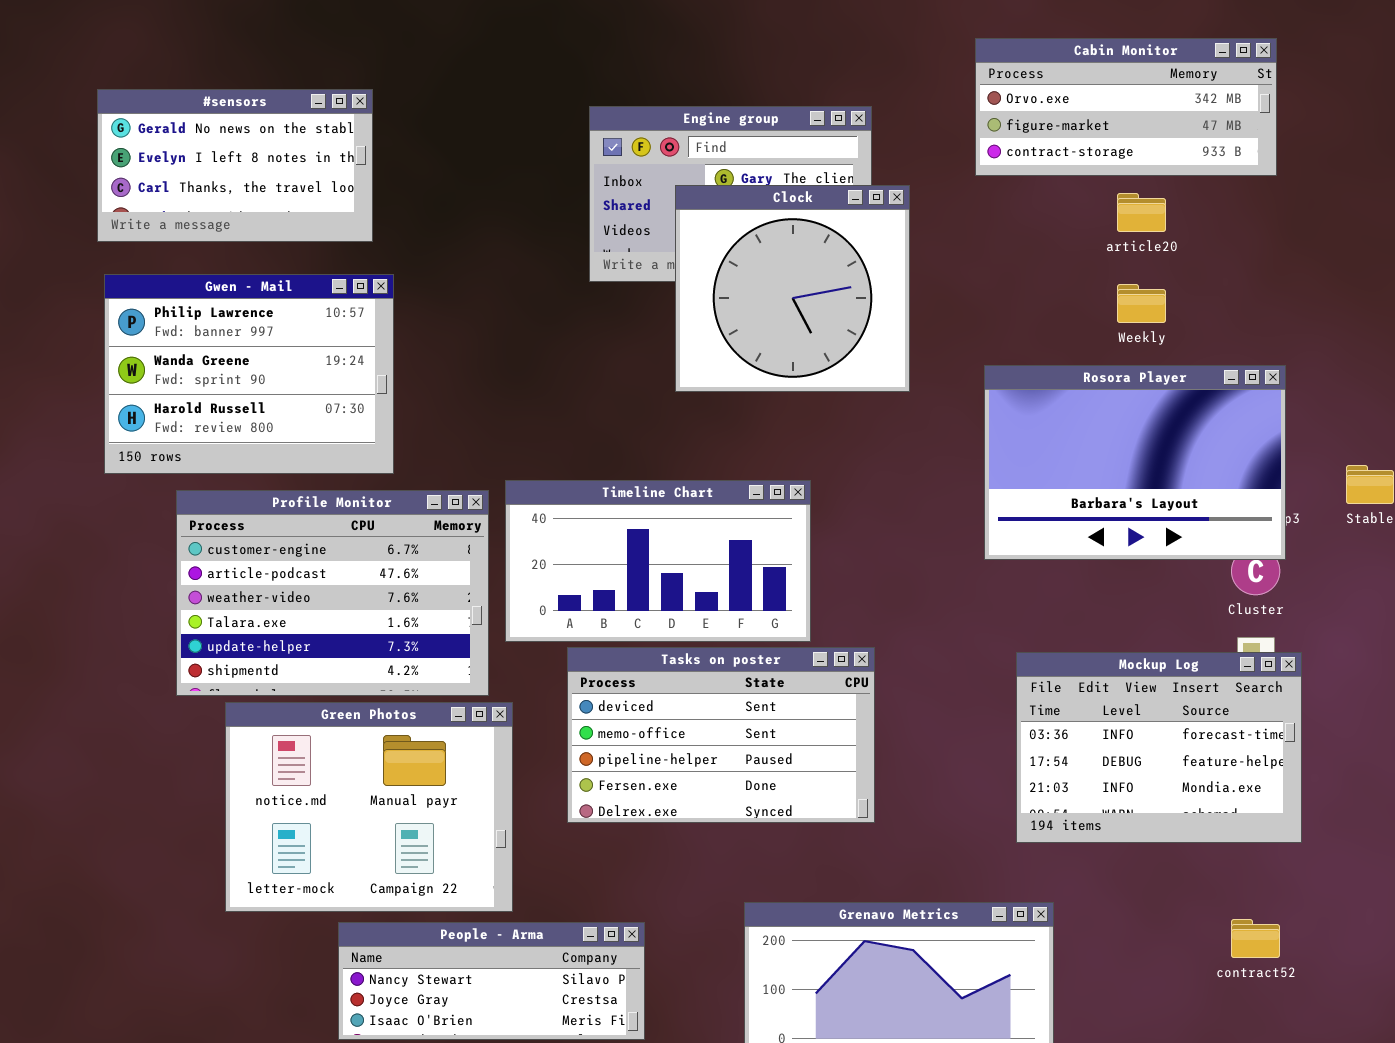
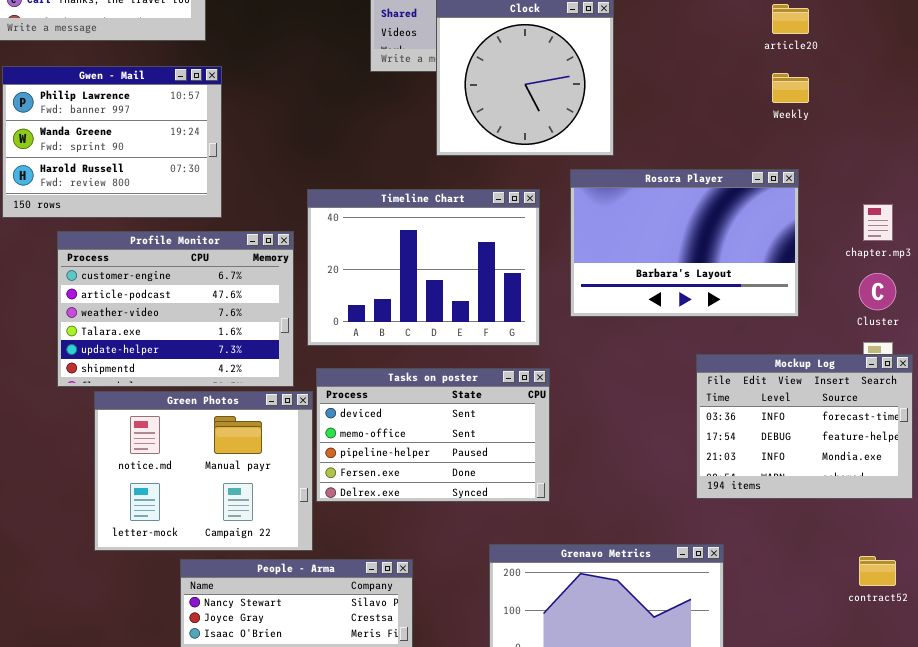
Rosora Player: [984,365,1286,560] -> [570,169,799,317], moved
Timeline Chart: [505,480,811,642] -> [307,189,540,346], resized
Tasks on poster: [567,647,875,823] -> [316,368,550,502], moved

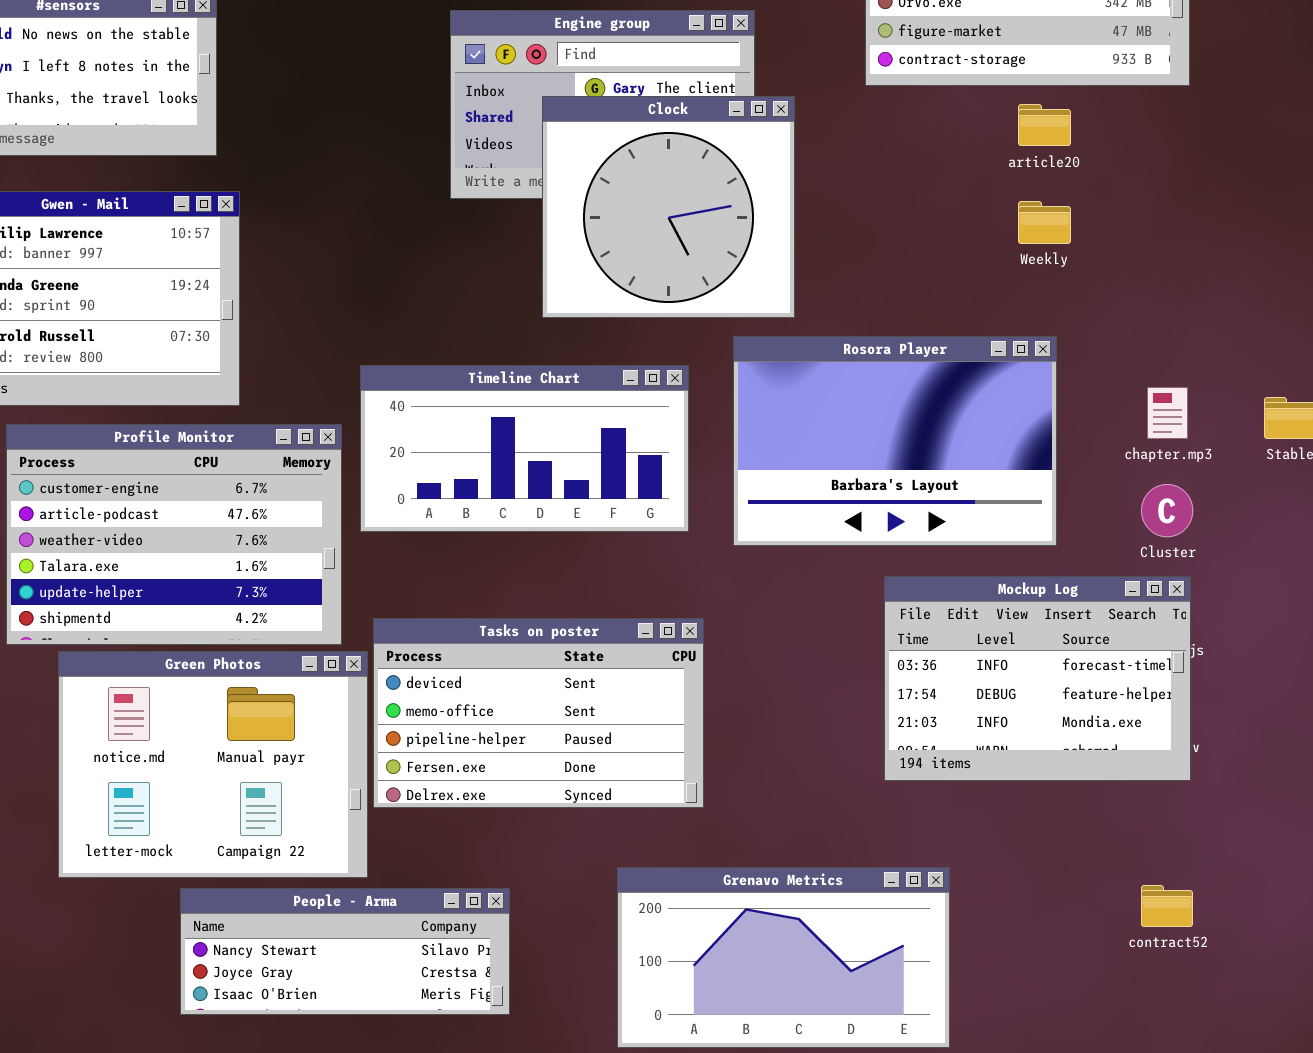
Timeline Chart: [307,189,540,346] -> [360,365,689,532], resized
Mockup Log: [696,354,913,499] -> [884,576,1191,781], moved

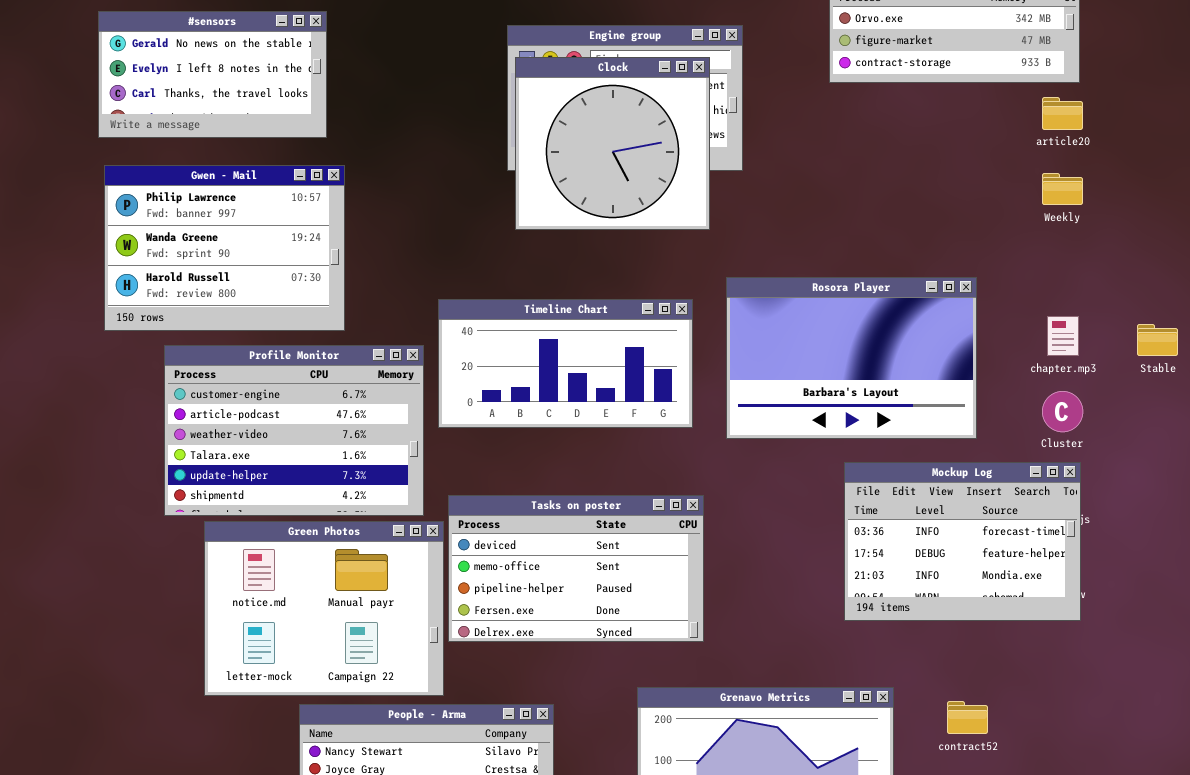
Clock: [542,96,795,318] -> [515,57,710,230], moved
article20: [1018,104,1071,146] -> [1042,97,1083,130], moved
Weekly: [1018,201,1071,244] -> [1042,173,1083,205], moved
contract52: [1141,885,1193,927] -> [947,701,988,734], moved

